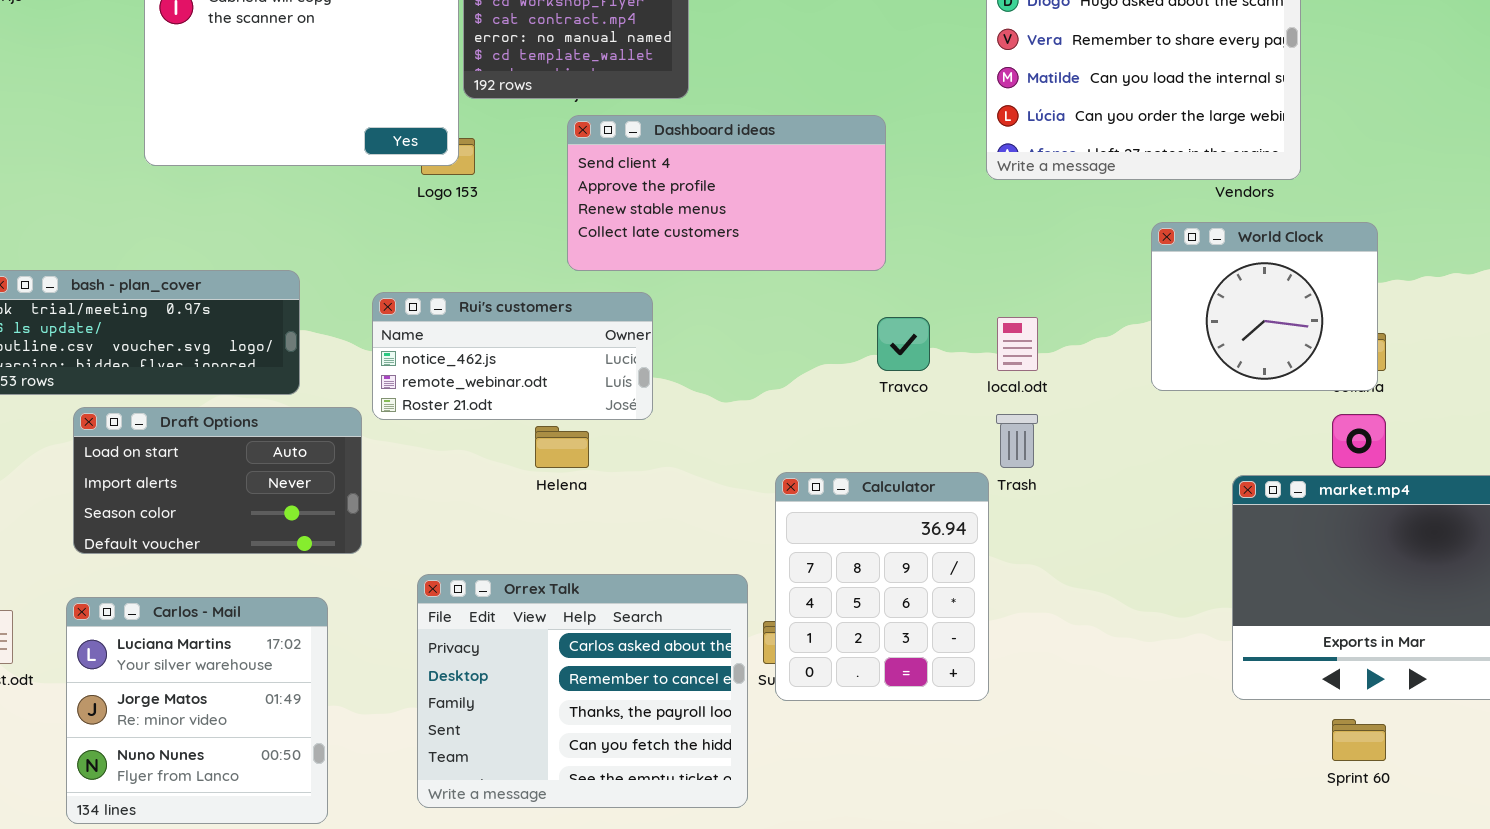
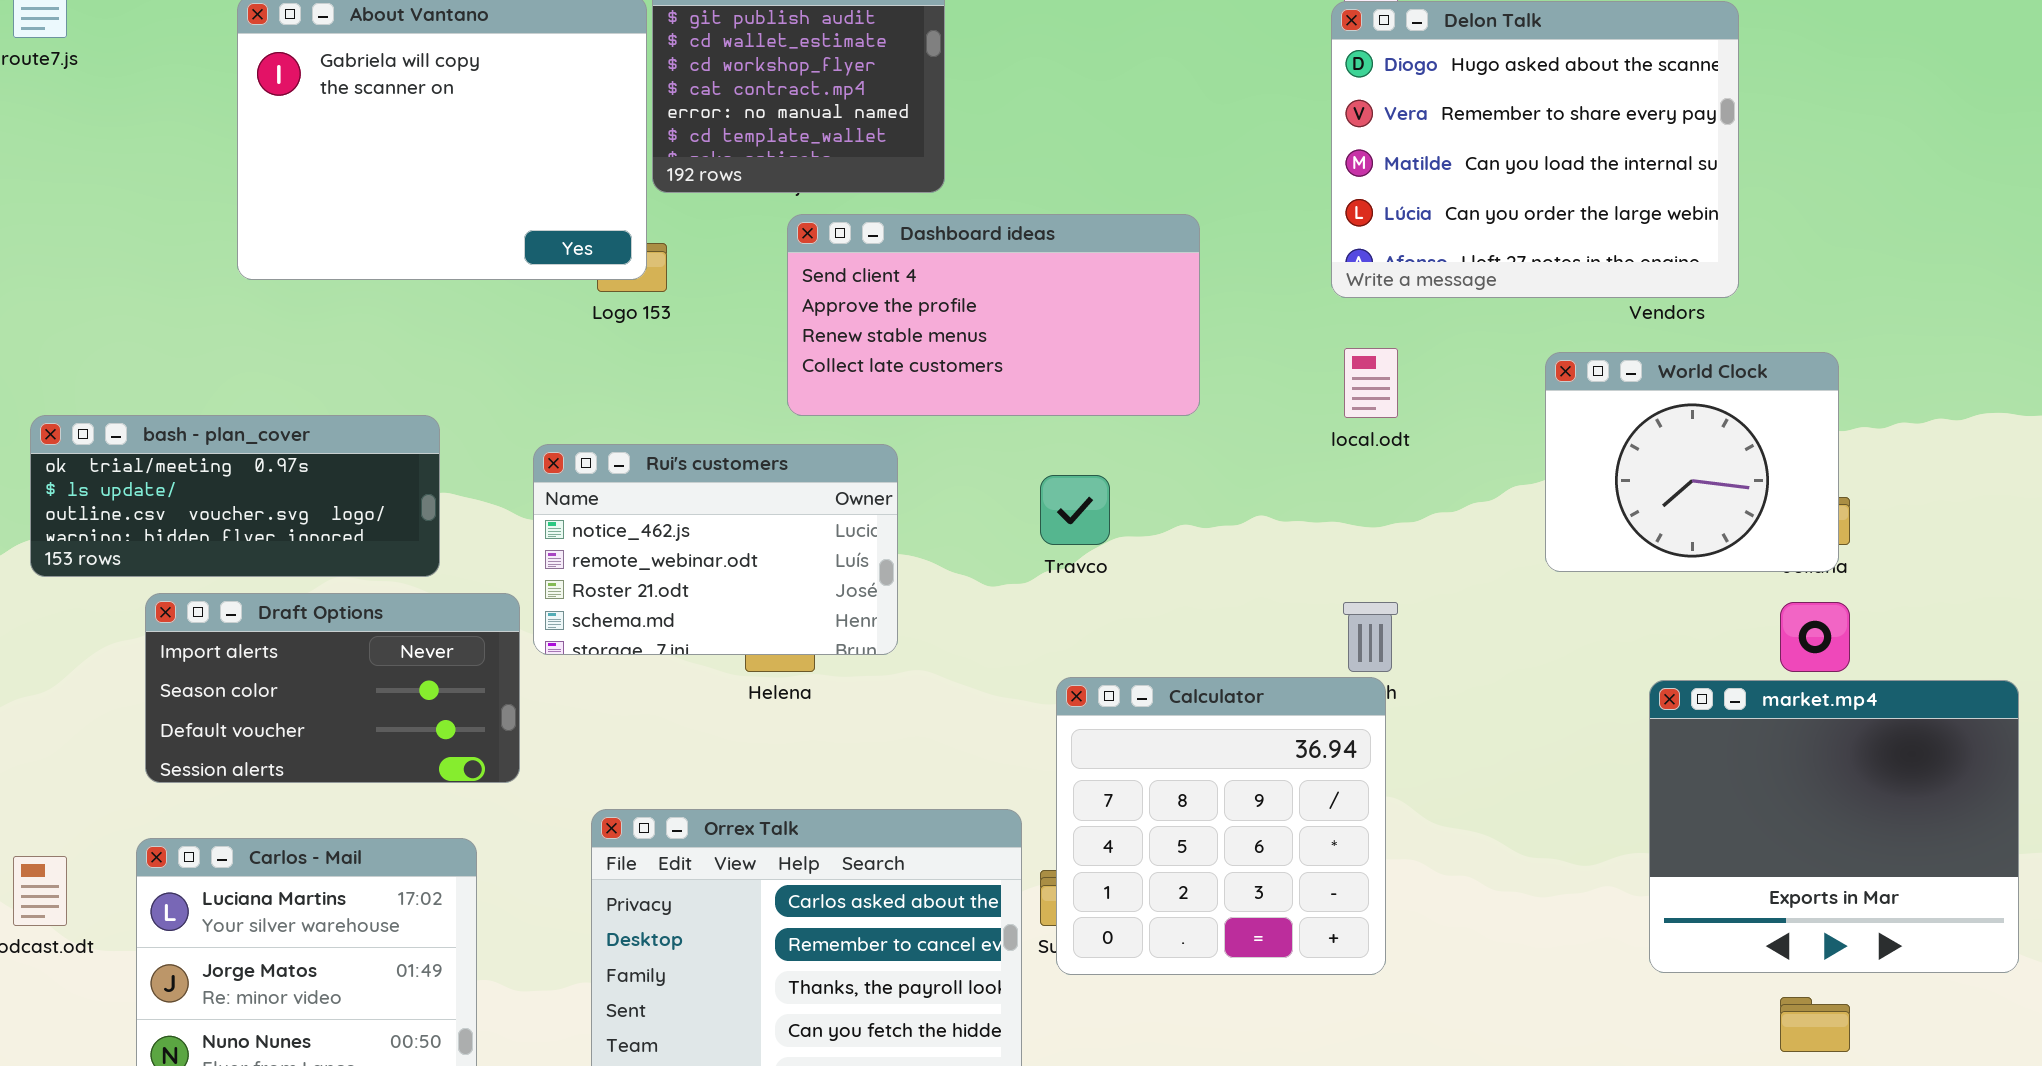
Rui's customers: [372,292,653,420] -> [533,444,898,655], resized
Travco: [877,317,930,371] -> [1040,475,1110,545], moved
local.odt: [997,317,1038,371] -> [1344,348,1398,418], moved
Draft Options: [73,407,362,554] -> [145,593,520,783], scrolled down 1 row
Calculator: [775,472,989,701] -> [1056,677,1386,975], resized

